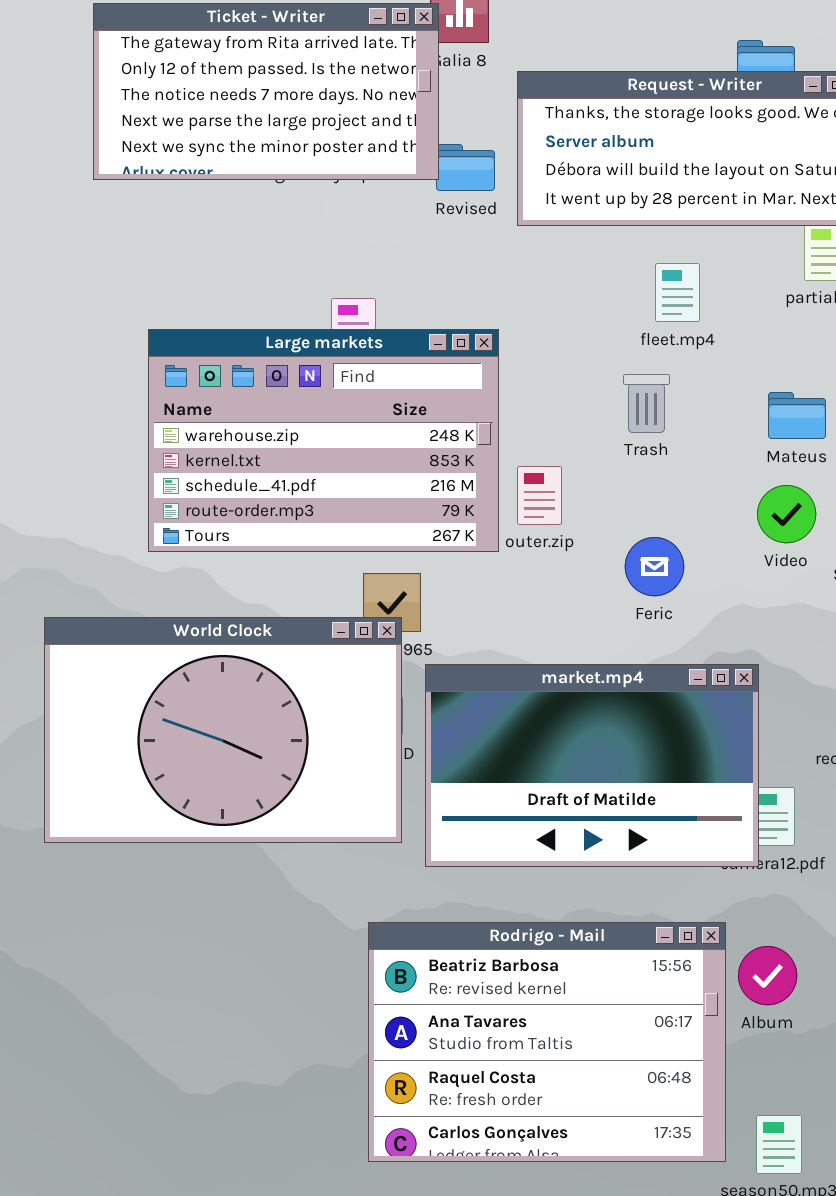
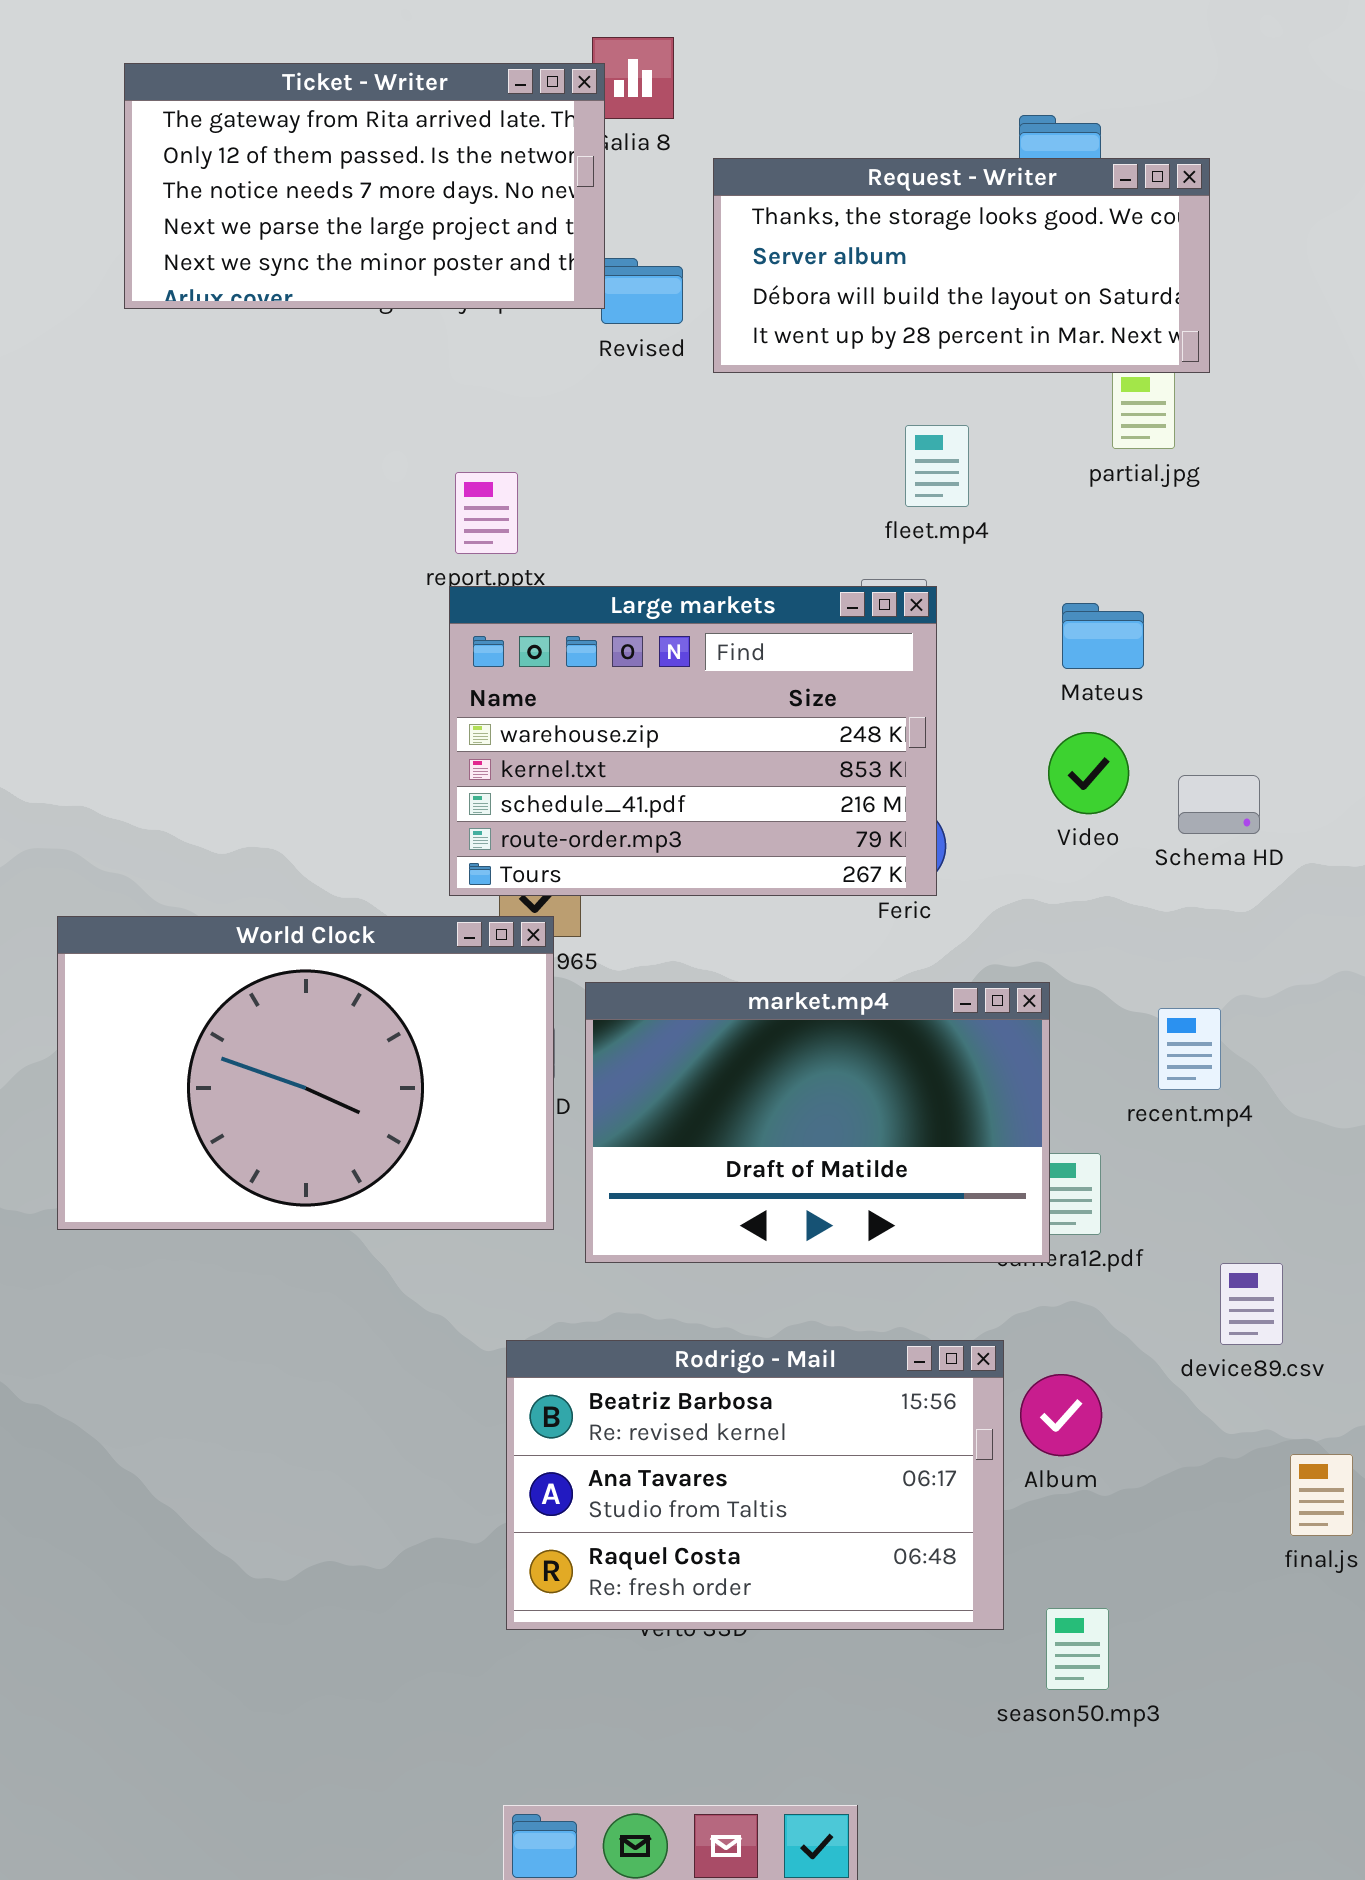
Large markets: [148,329,499,552] -> [449,586,937,896], moved
Rodrigo - Mail: [368,922,726,1162] -> [506,1340,1004,1630], resized

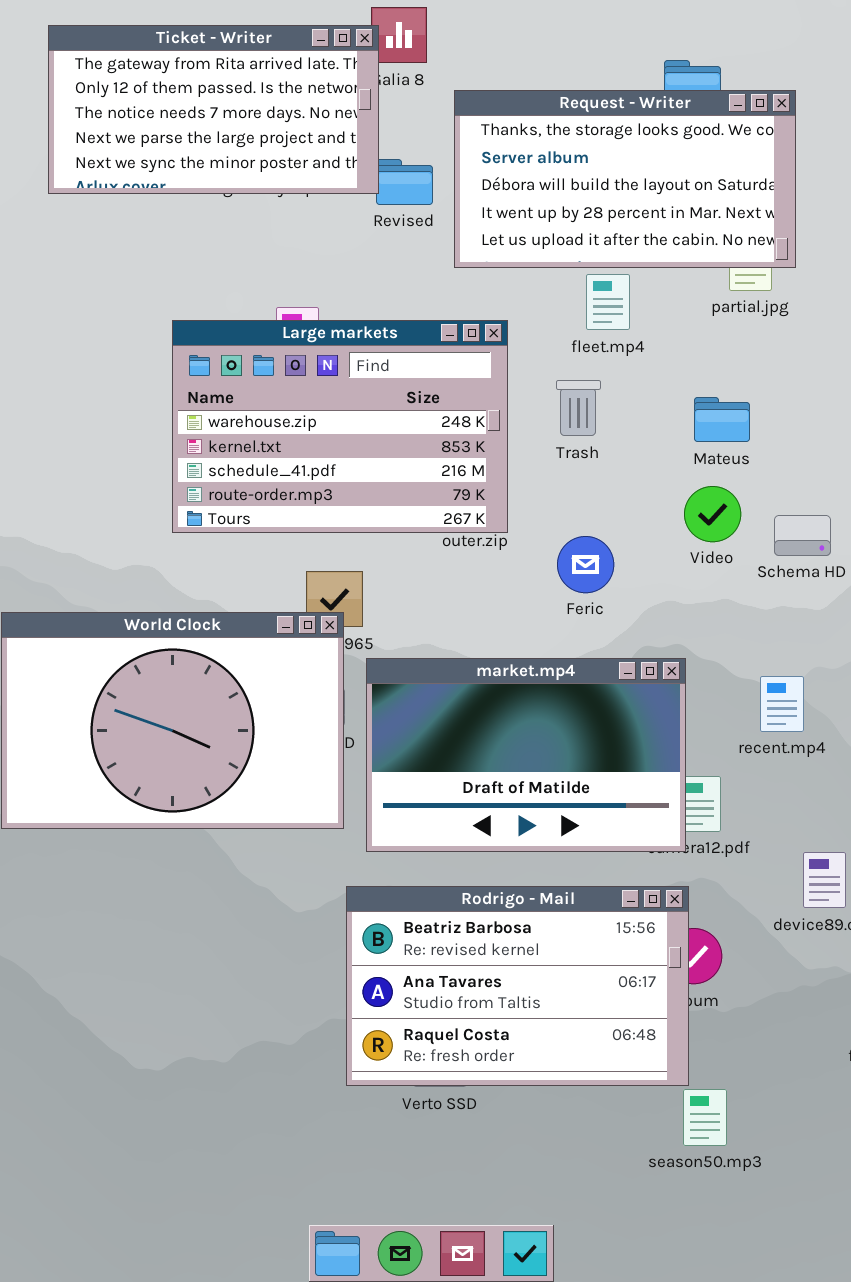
Request - Writer: [713,158,1210,373] -> [454,90,796,268], resized
Large markets: [449,586,937,896] -> [172,320,508,533], moved
Rodrigo - Mail: [506,1340,1004,1630] -> [346,886,689,1086], moved

